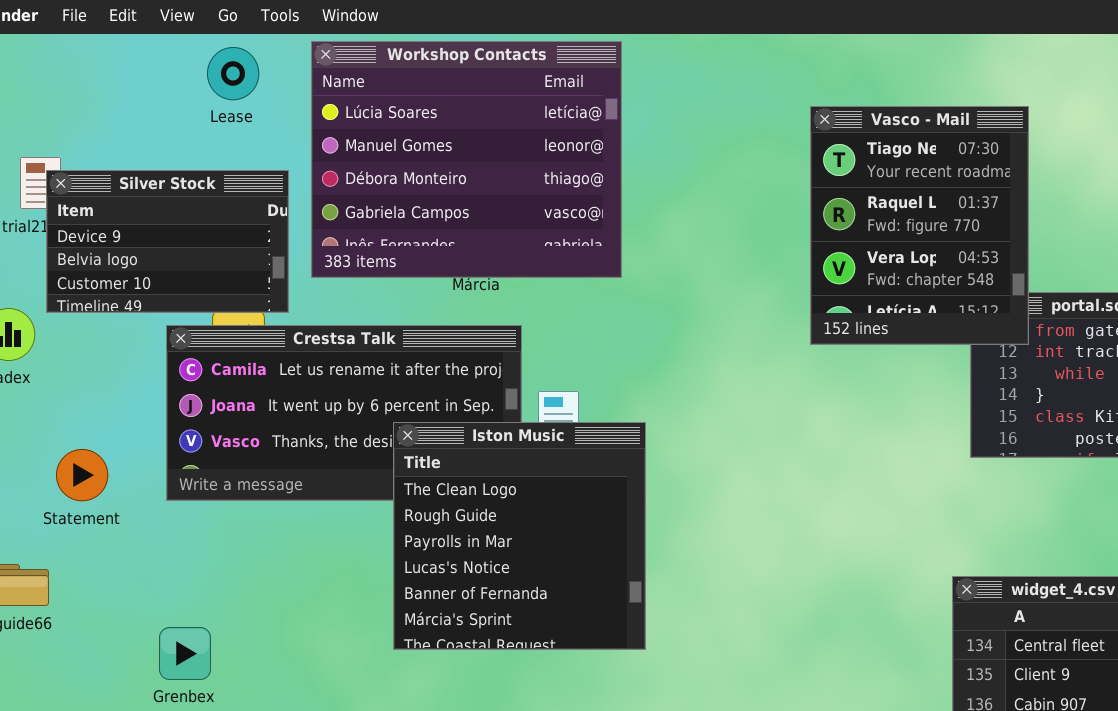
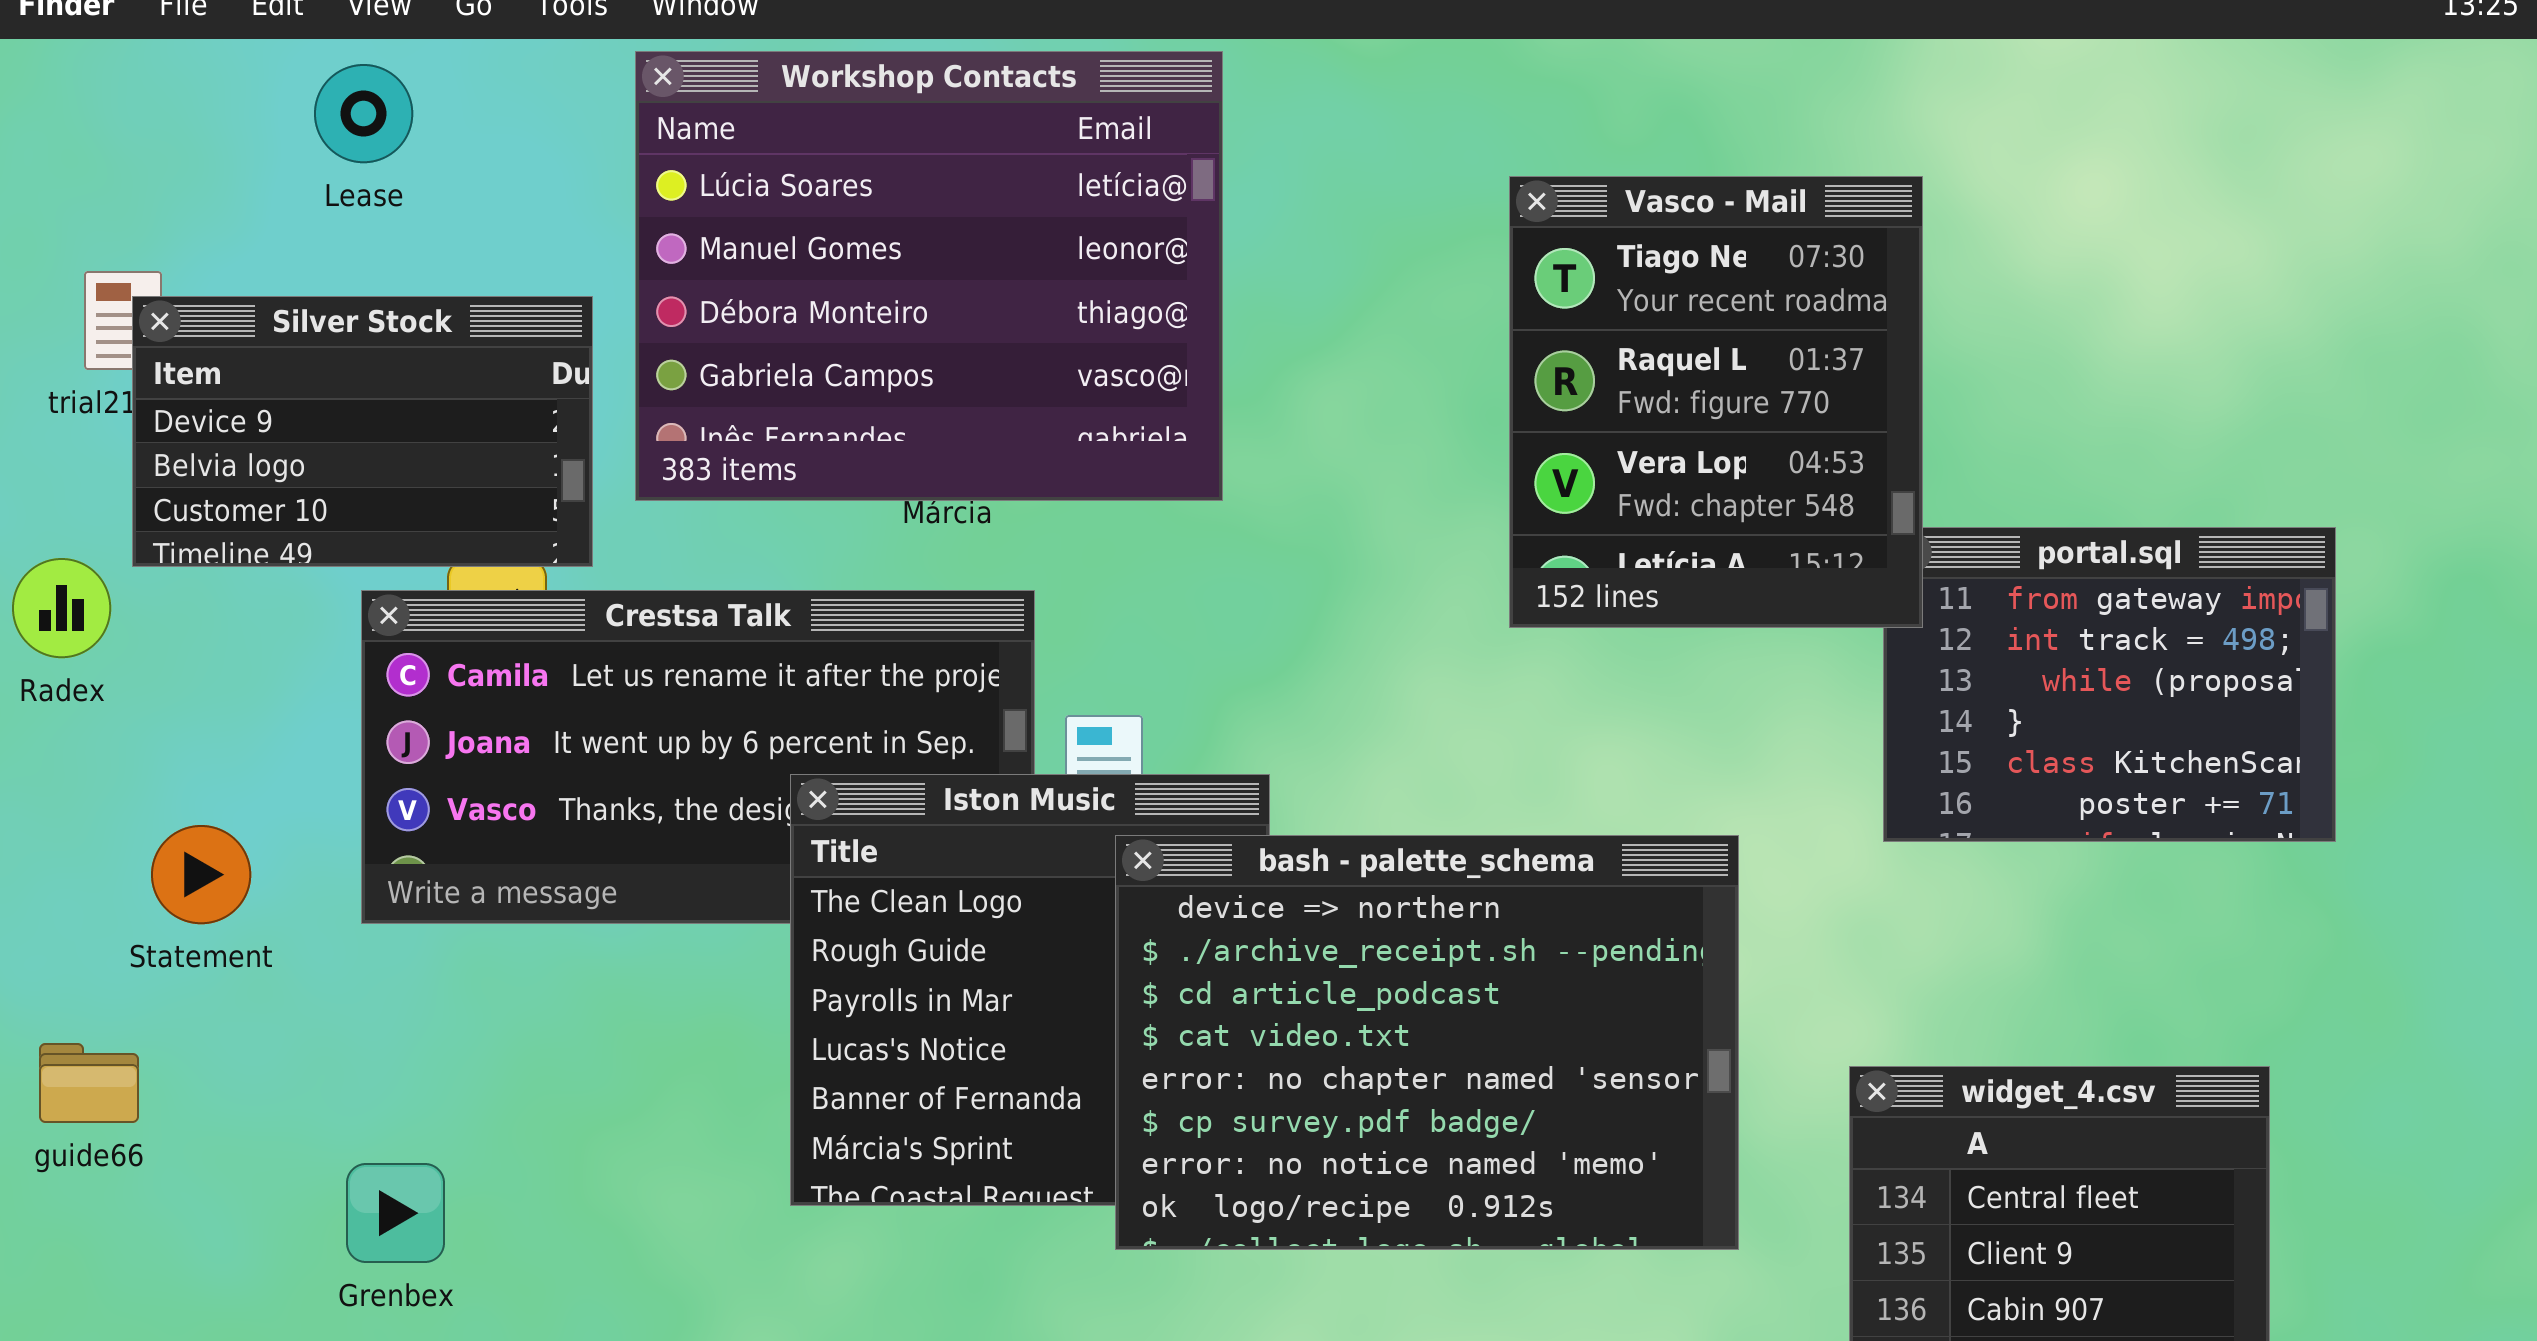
Lease: [207,47,259,100] -> [314,64,413,163], moved
Vasco - Mail: [810,106,1029,345] -> [1509,176,1923,628], moved
bash - palette_schema: none -> [1115,835,1739,1250], opened

